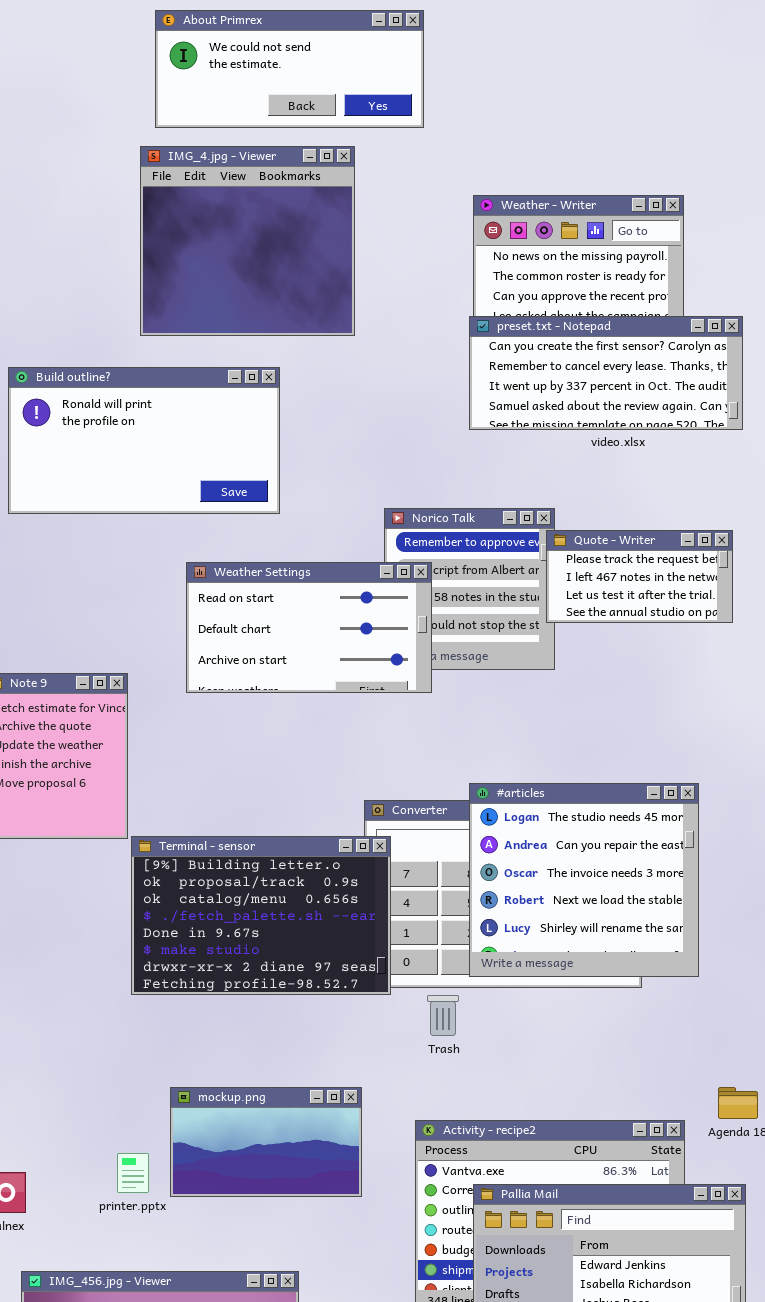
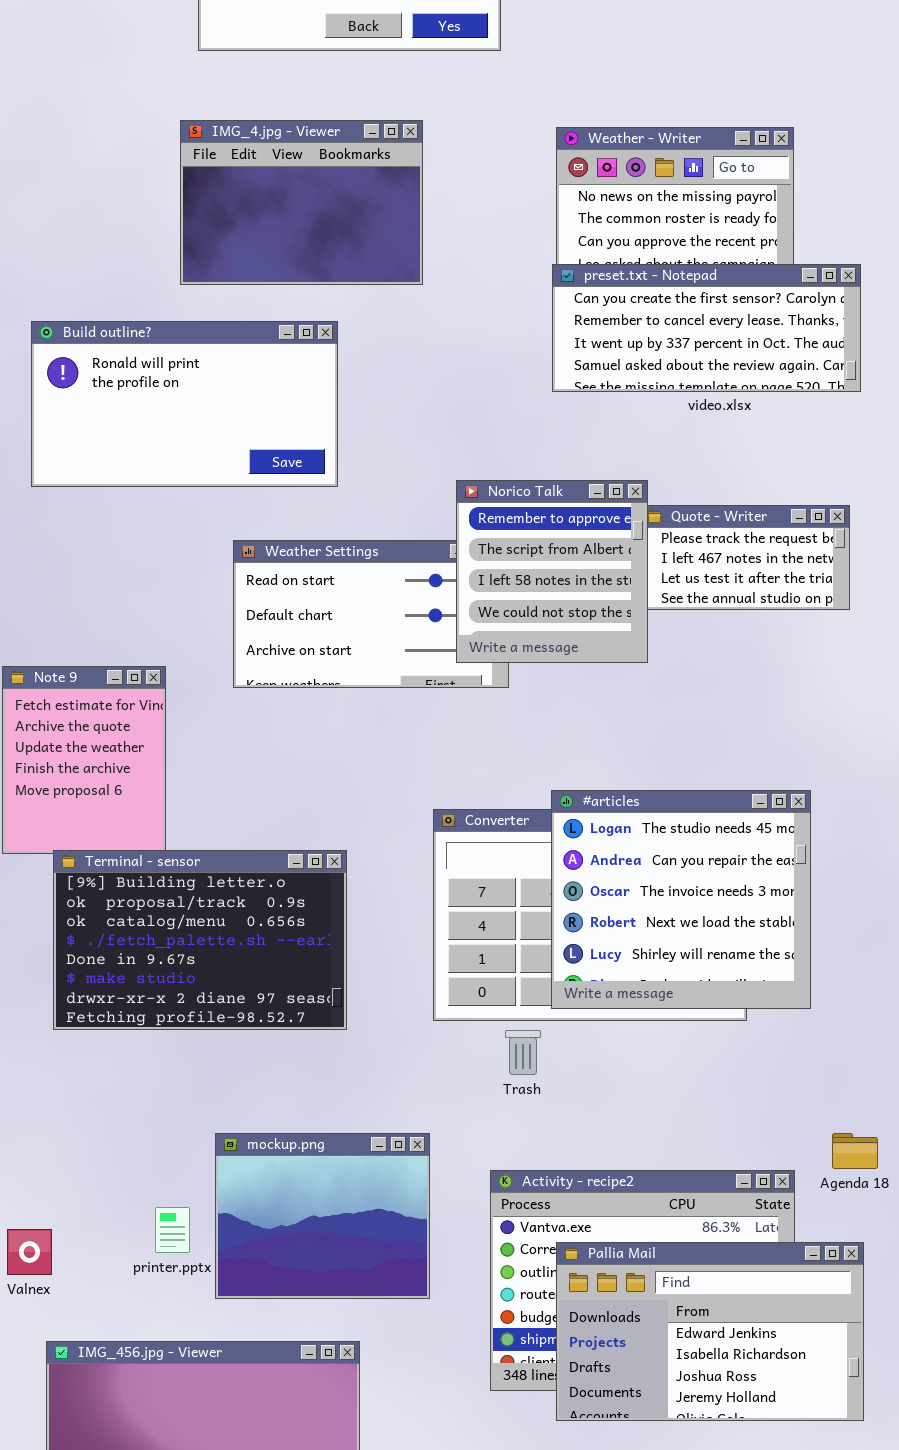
IMG_4.jpg - Viewer: [140,146,355,336] -> [180,120,423,285], resized
Norico Talk: [384,508,555,670] -> [456,480,648,663], raised
Terminal - sensor: [131,836,391,995] -> [53,850,347,1030], moved
mockup.png: [170,1087,362,1197] -> [215,1133,430,1299], resized

